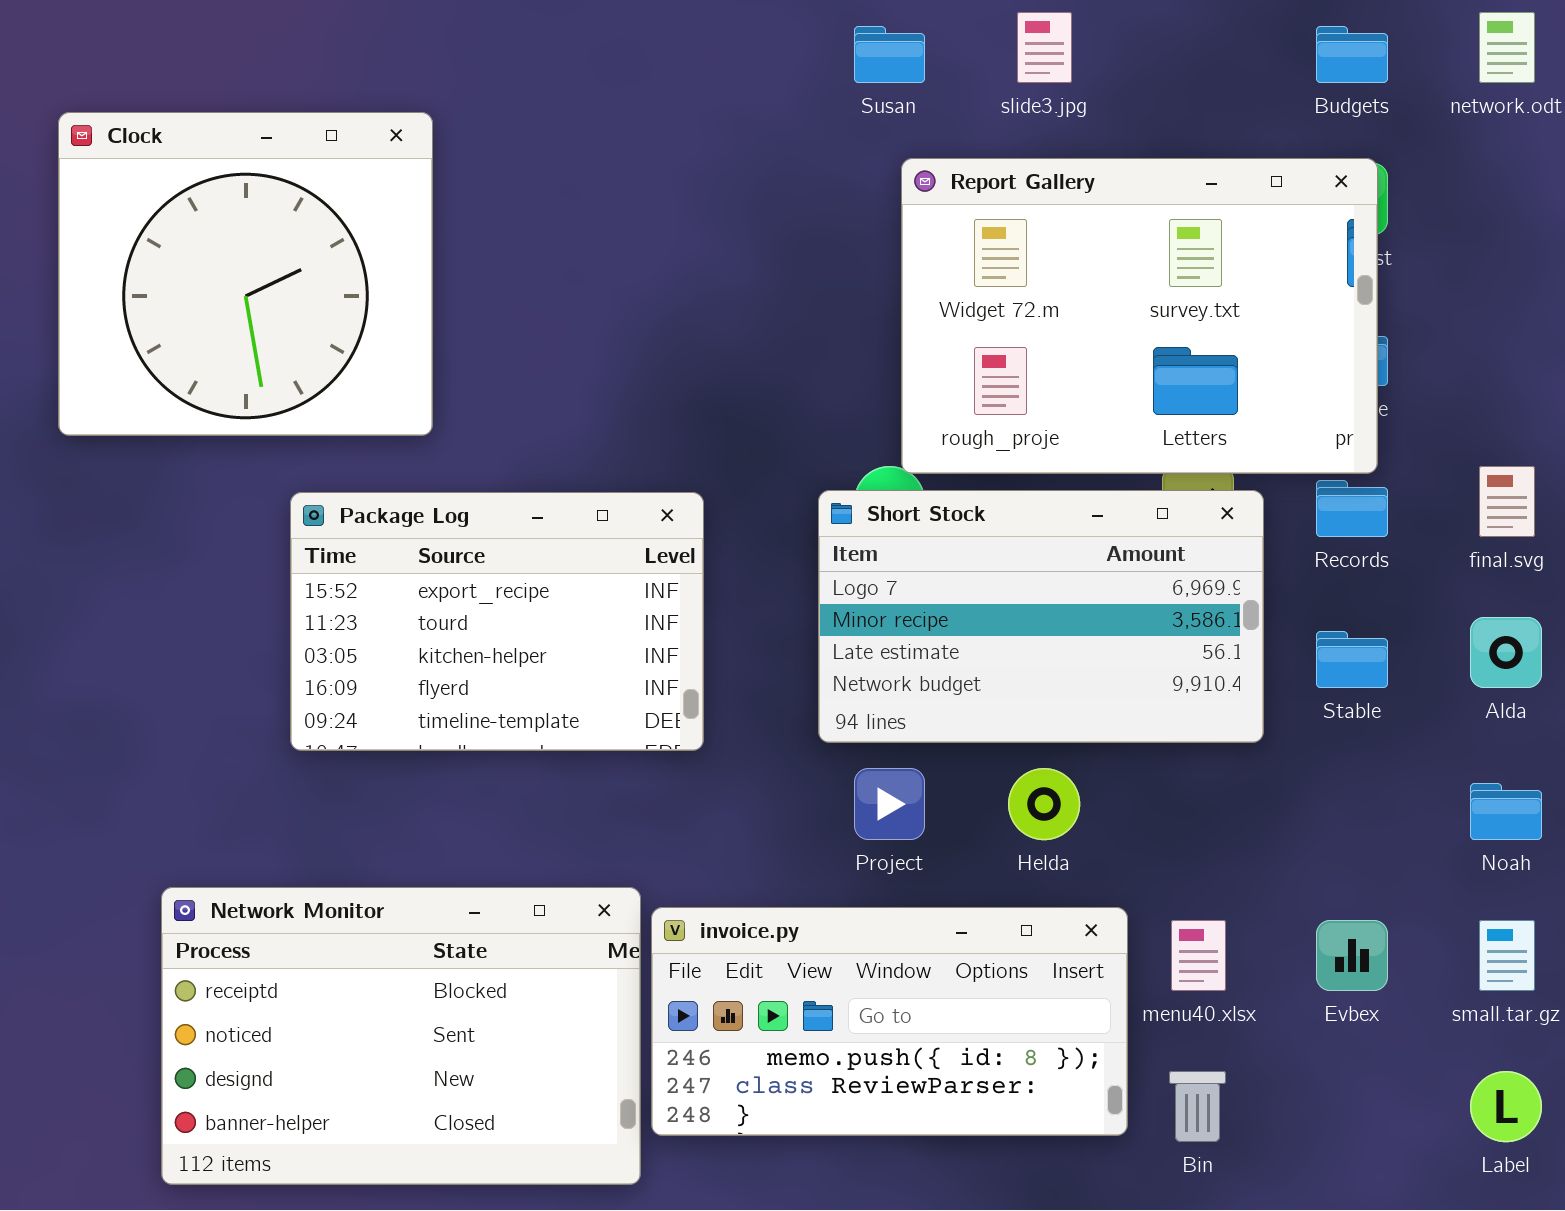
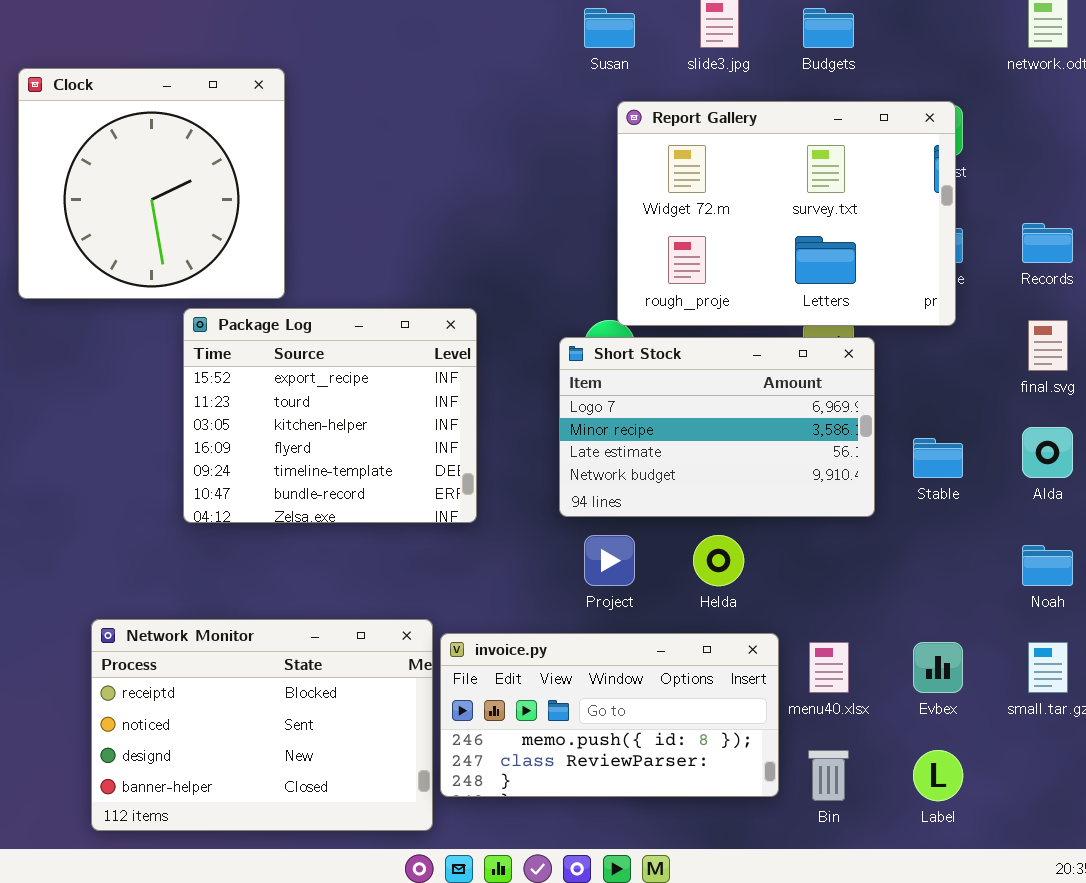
Budgets: [1316,26,1388,83] -> [803,8,854,48], moved
Records: [1316,480,1388,537] -> [1022,223,1073,263], moved
Package Log: [290,492,704,751] -> [183,308,477,523], resized
Label: [1470,1071,1542,1142] -> [913,750,963,801], moved

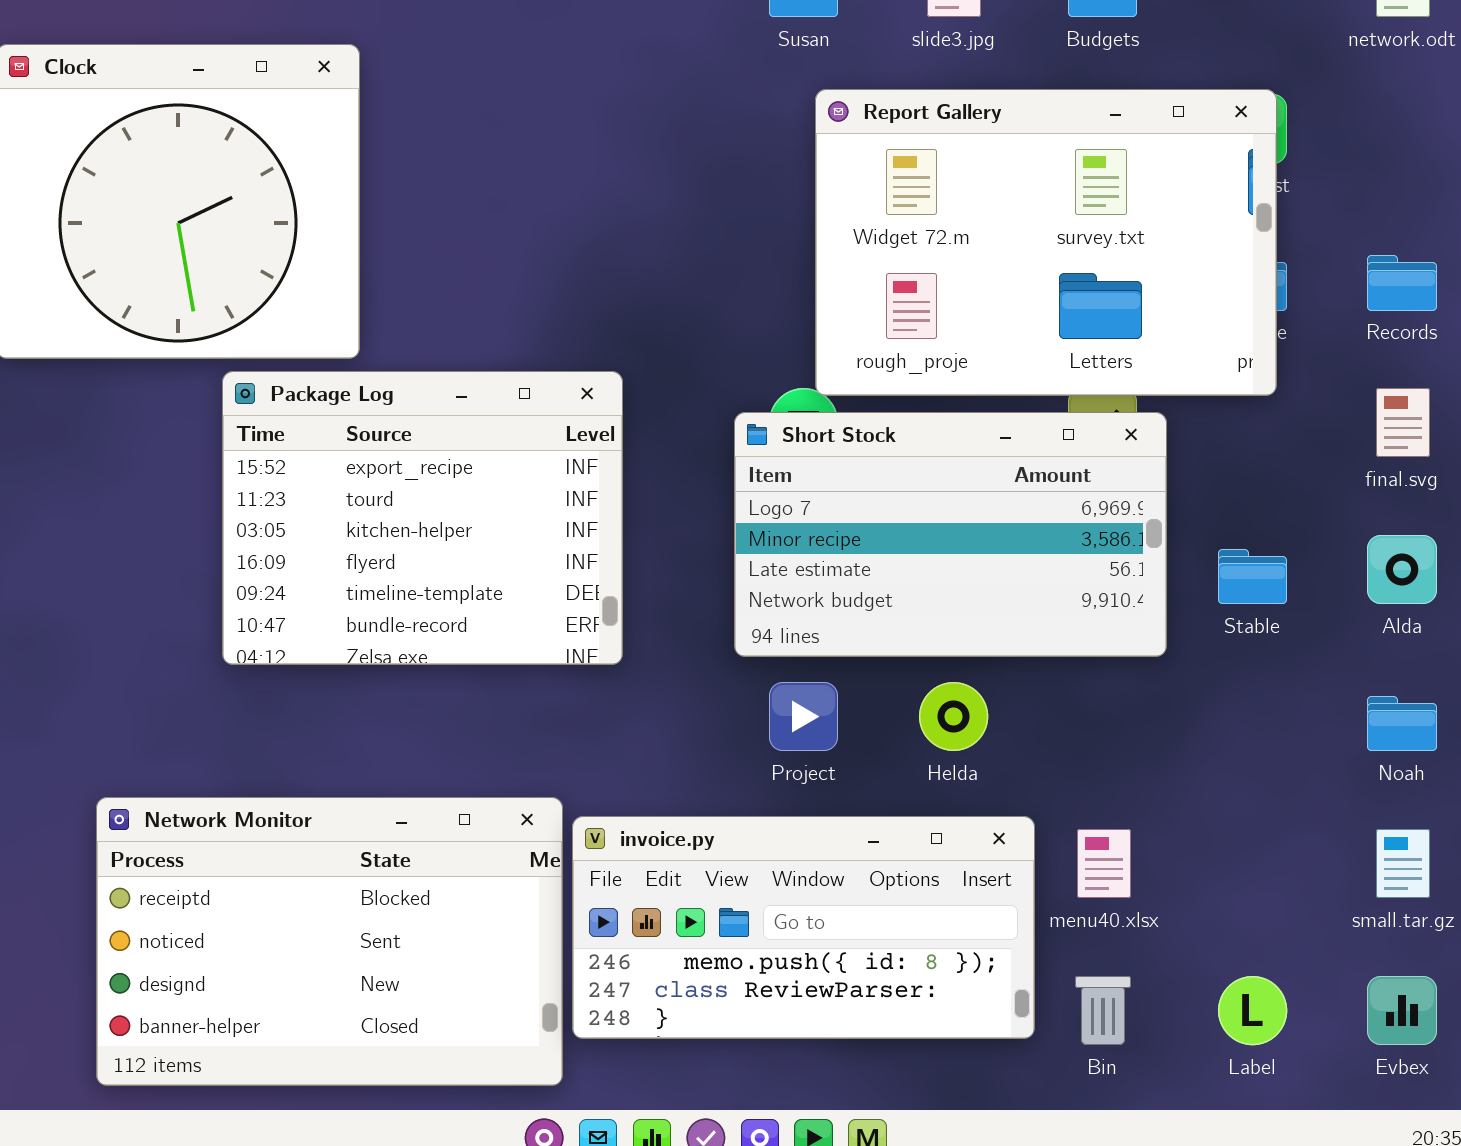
Evbex: [913,642,963,693] -> [1367,976,1437,1045], moved

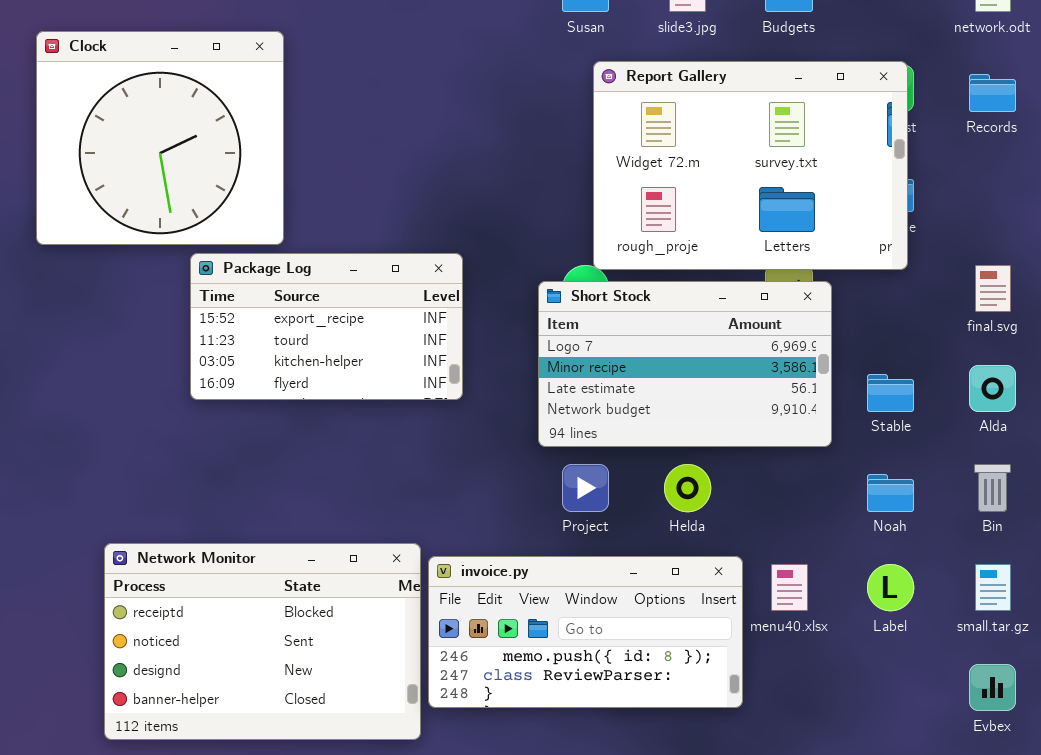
Records: [1367,255,1437,311] -> [969,74,1016,112], moved
Package Log: [222,371,623,665] -> [190,253,463,400], resized
Noah: [1367,696,1437,751] -> [867,474,914,512], moved
Bin: [1075,976,1131,1045] -> [974,464,1011,512], moved
Label: [1218,976,1287,1045] -> [867,564,914,611], moved

